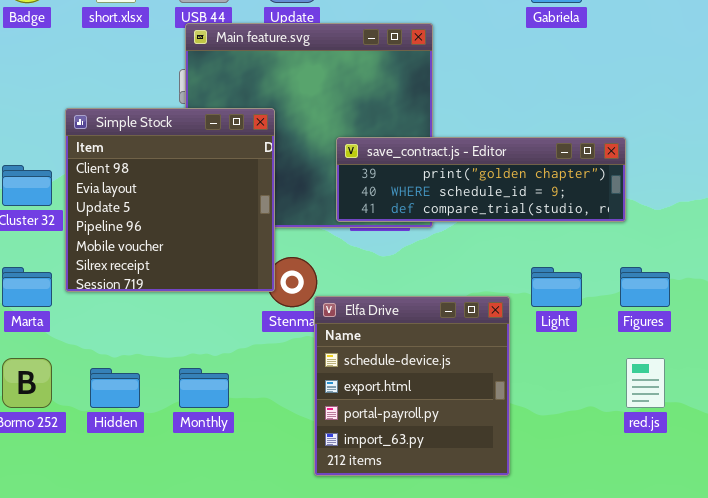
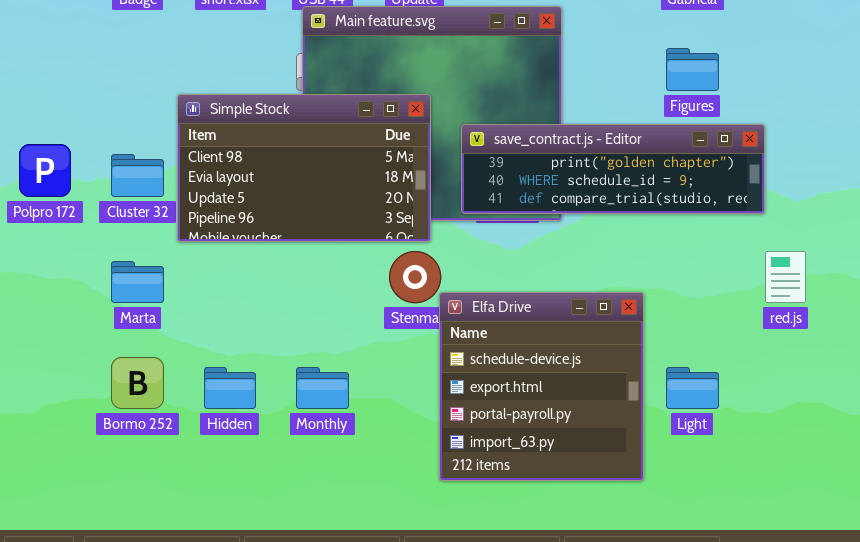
Simple Stock: [65,108,275,292] -> [177,94,431,242], resized
Light: [531,267,582,307] -> [666,367,719,409], moved
Figures: [620,267,670,307] -> [666,48,719,91], moved
red.js: [626,358,665,408] -> [765,251,806,303], moved

